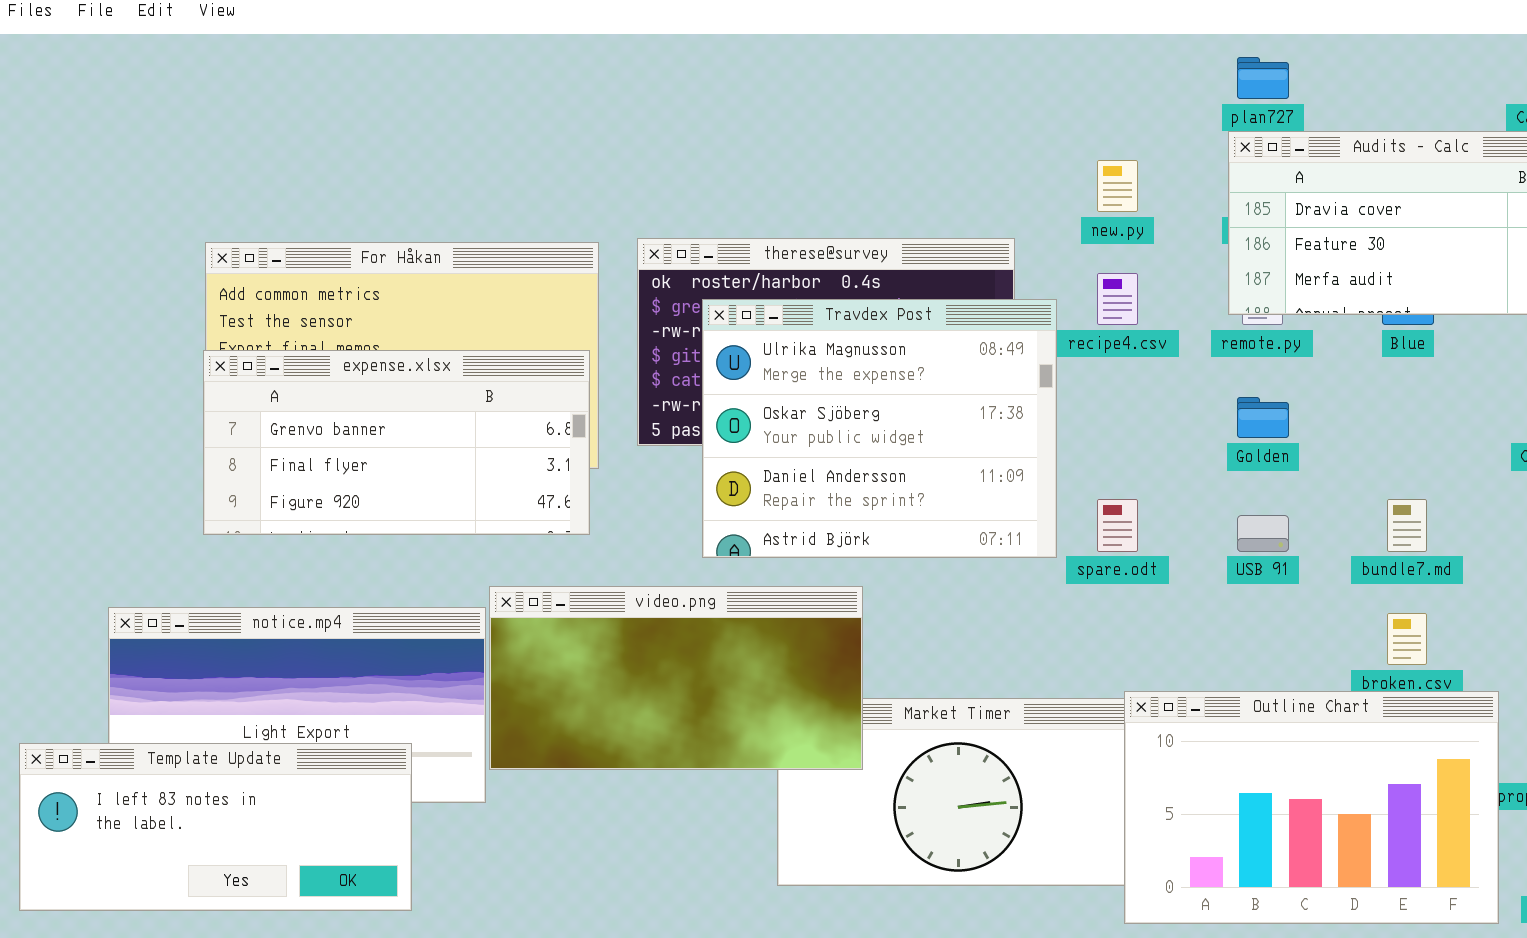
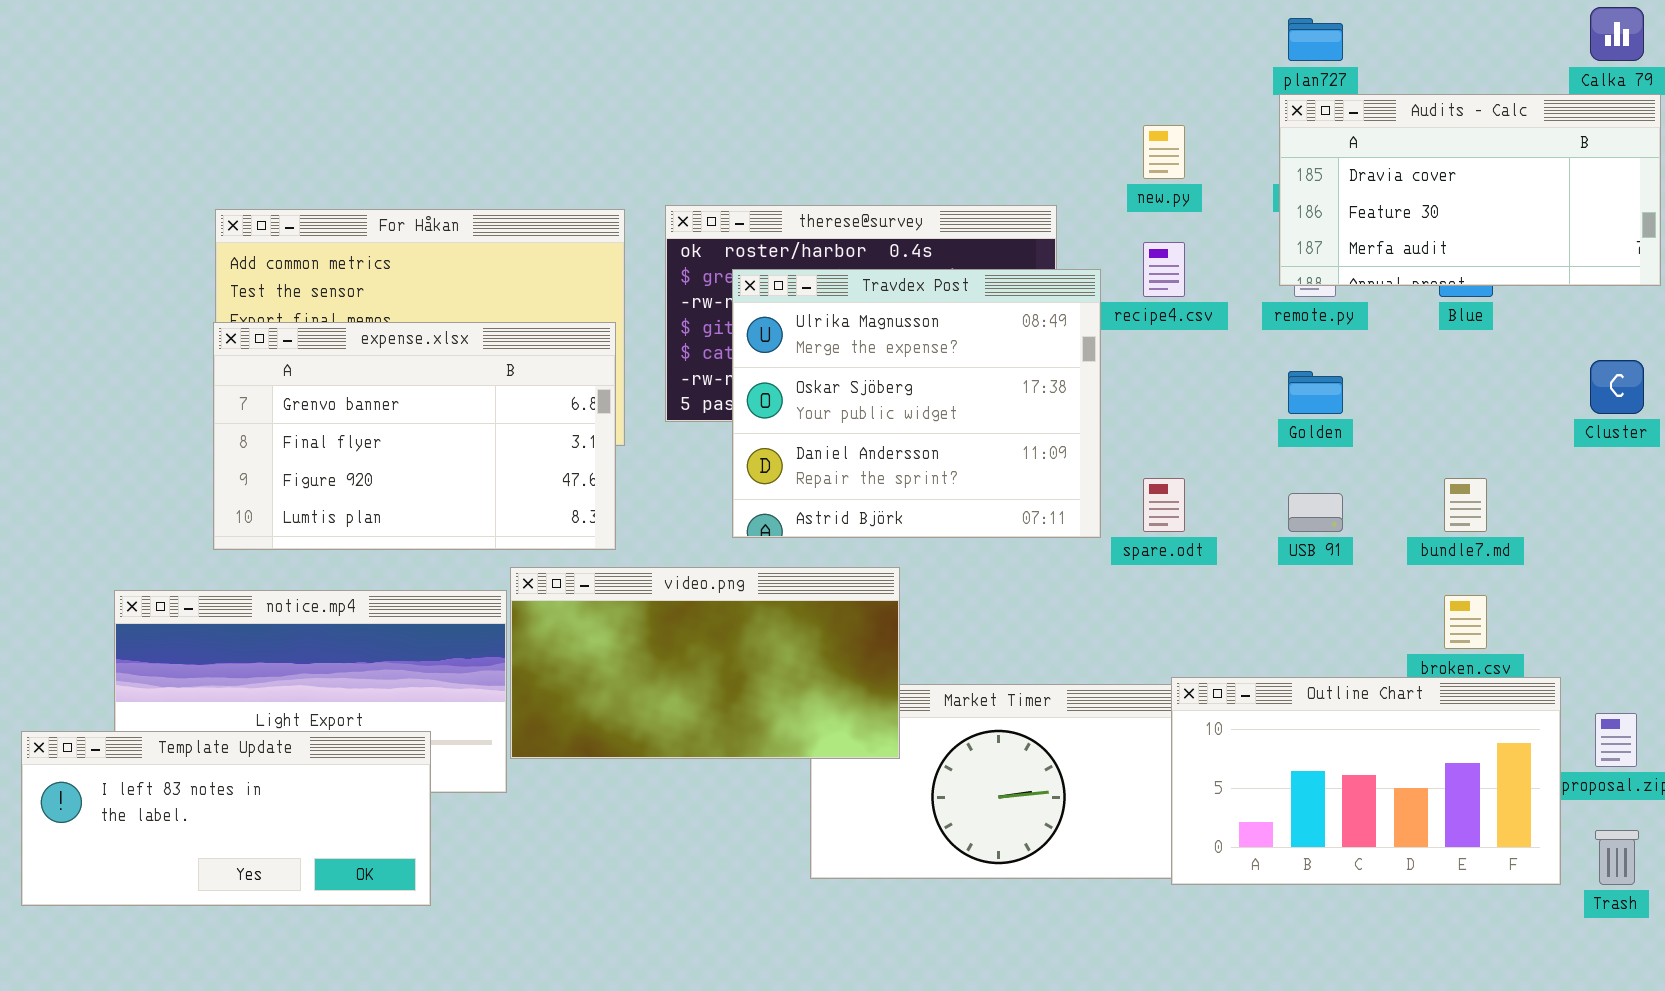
expense.xlsx: [203,350,590,535] -> [213,322,616,550], resized
Outline Chart: [1124,691,1499,924] -> [1171,677,1561,885], resized

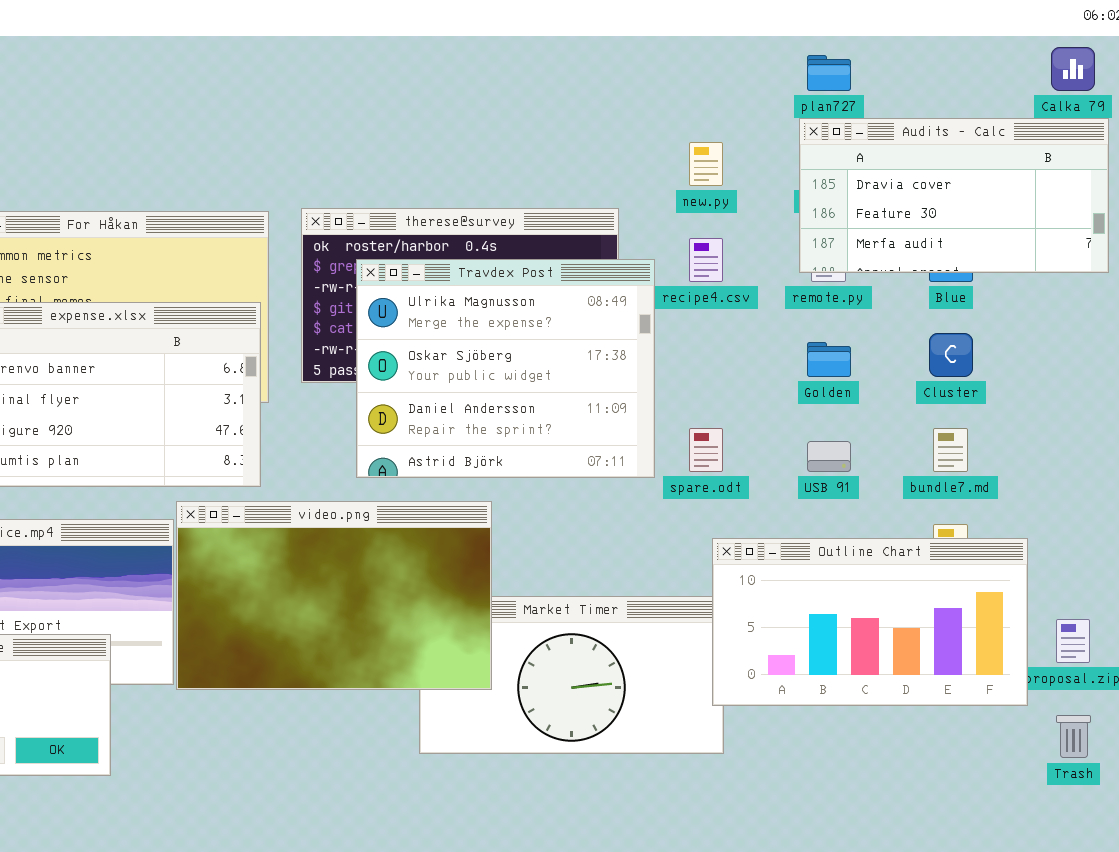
Cluster: [1590,360,1644,414] -> [929,333,973,377], moved
video.png: [510,567,900,759] -> [176,501,492,690], resized
Outline Chart: [1171,677,1561,885] -> [712,538,1028,706], moved

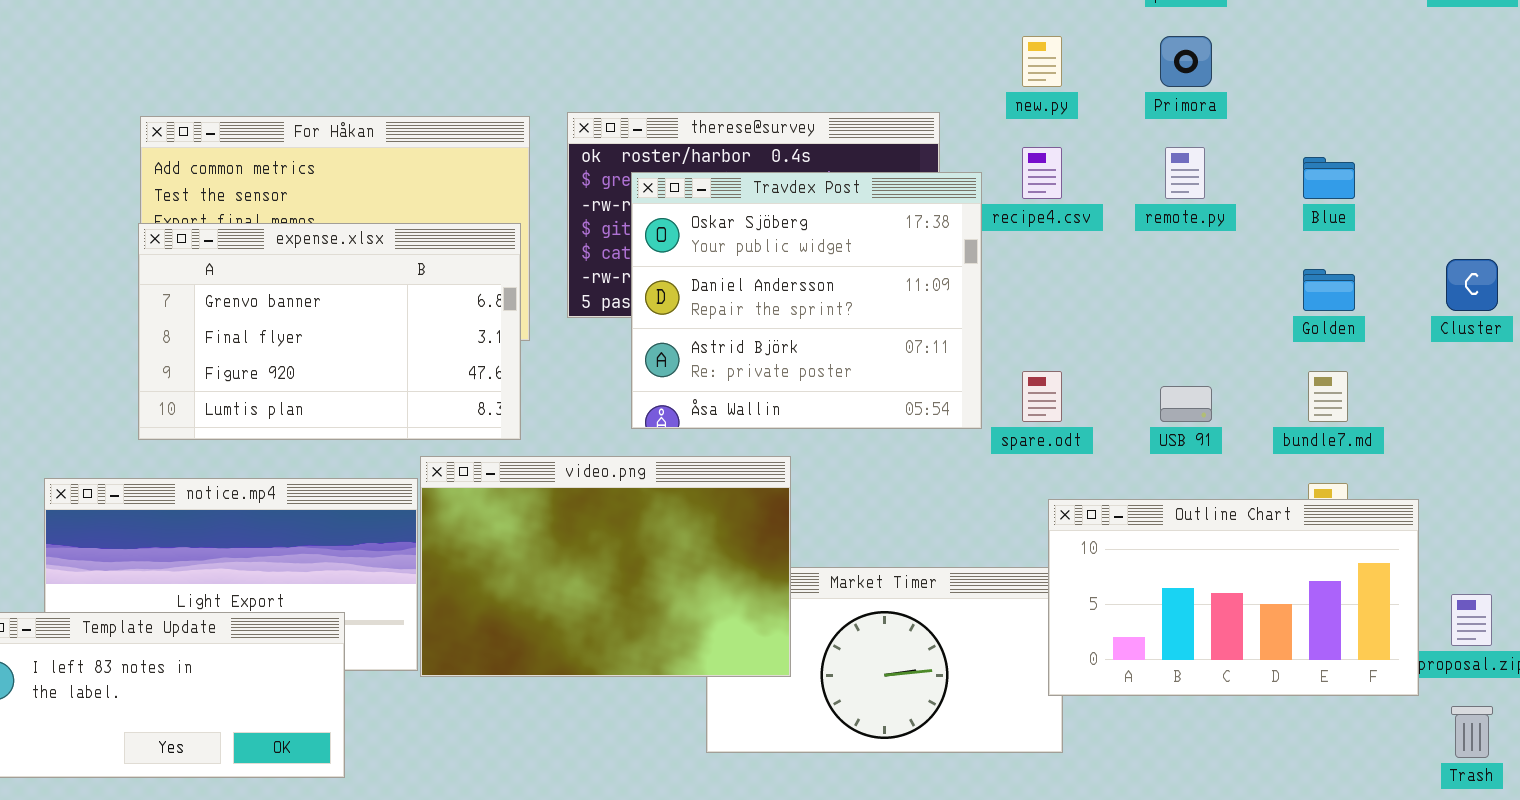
Audits - Calc: [799,118,1109,273] -> none, closed
Travdex Post: [356,259,655,478] -> [631,172,982,429], scrolled down 1 row
Cluster: [929,333,973,377] -> [1446,259,1498,311], moved
Golden: [807,342,851,377] -> [1303,269,1355,311], moved

